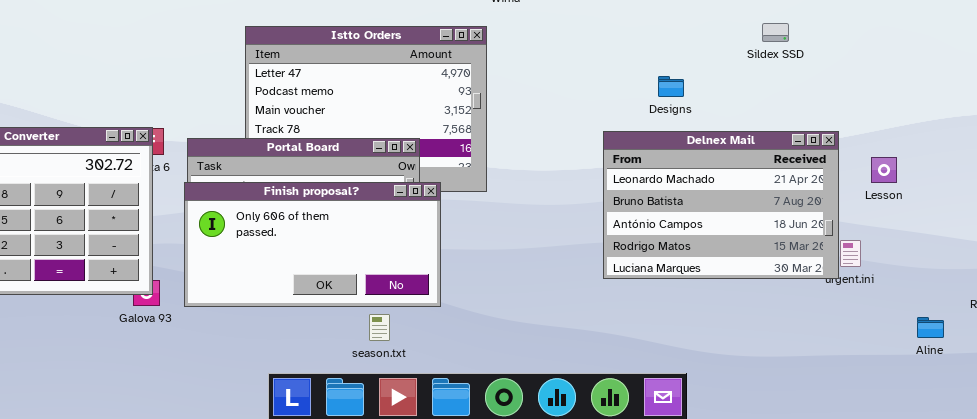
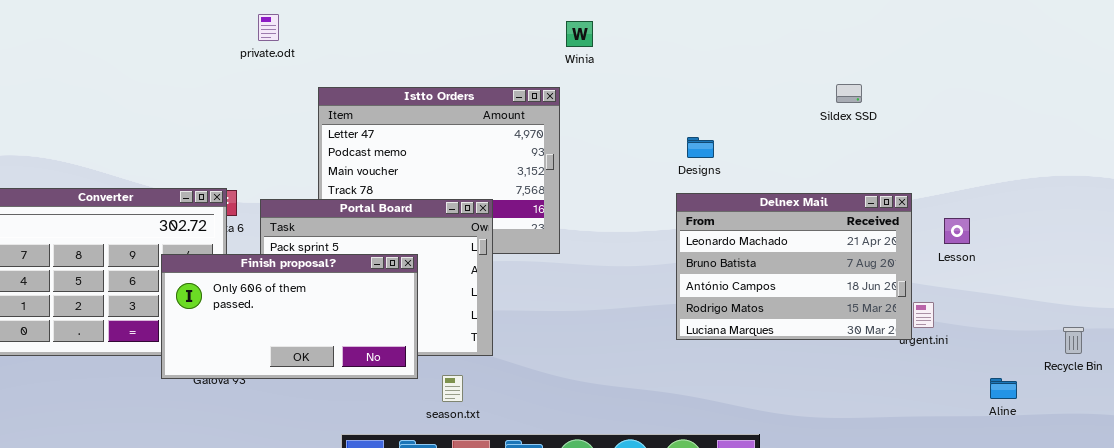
Designs: [658,76,684,97] -> [687,137,714,158], moved
Finish proposal?: [184,182,441,307] -> [161,254,418,379], moved

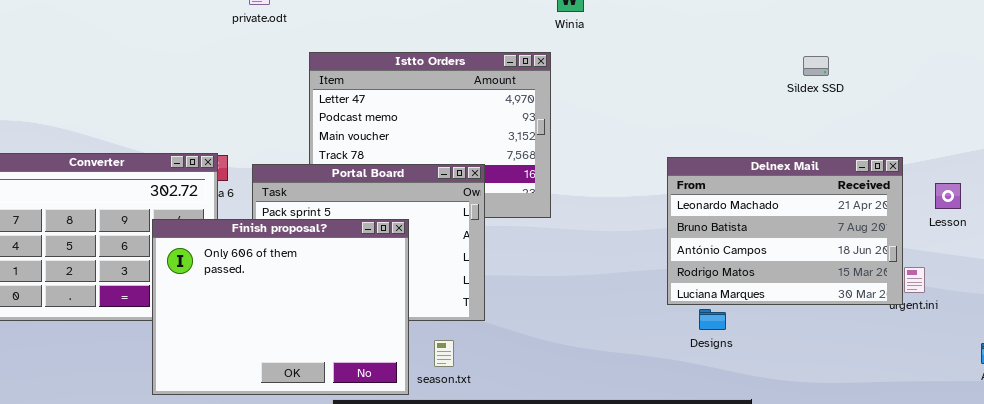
Sildex SSD: [836,84,862,103] -> [803,56,829,76], moved
Designs: [687,137,714,158] -> [699,309,726,330], moved
Finish proposal?: [161,254,418,379] -> [152,219,409,395], resized

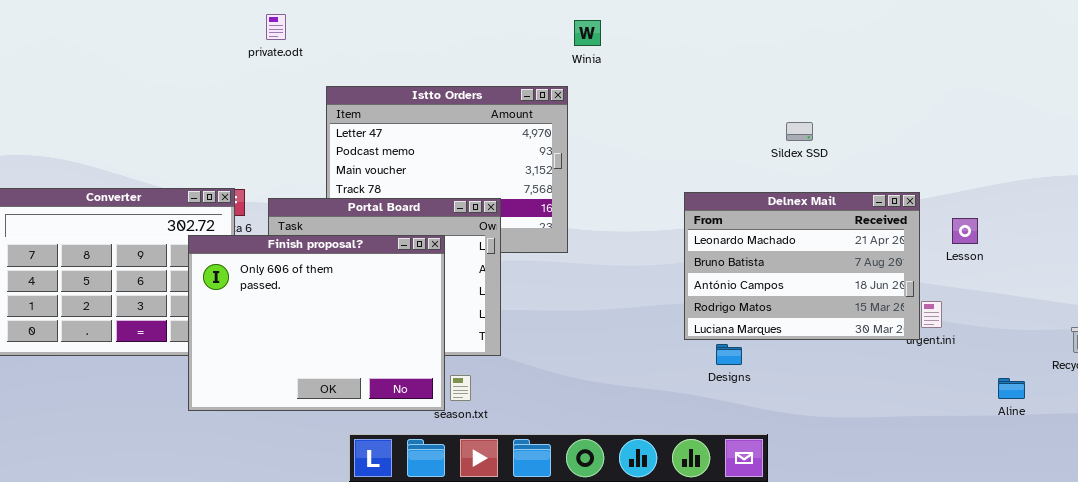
Sildex SSD: [803,56,829,76] -> [786,122,813,141], moved
Finish proposal?: [152,219,409,395] -> [188,235,445,411], moved

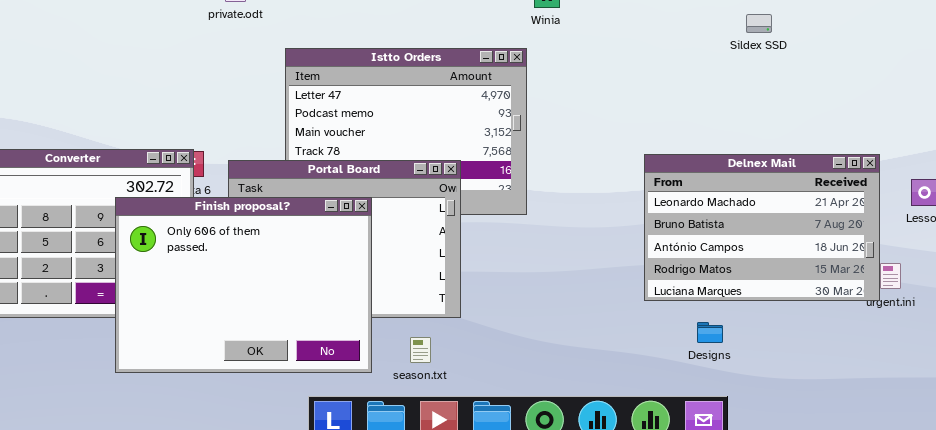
Sildex SSD: [786,122,813,141] -> [746,14,772,33], moved
Finish proposal?: [188,235,445,411] -> [115,197,372,373], moved
Designs: [716,344,742,365] -> [697,322,723,343], moved

